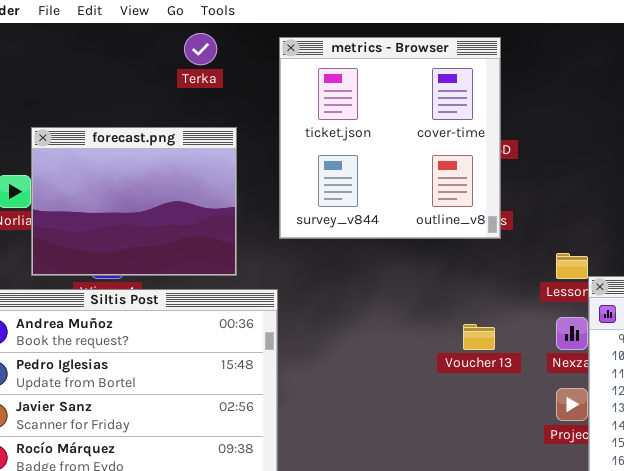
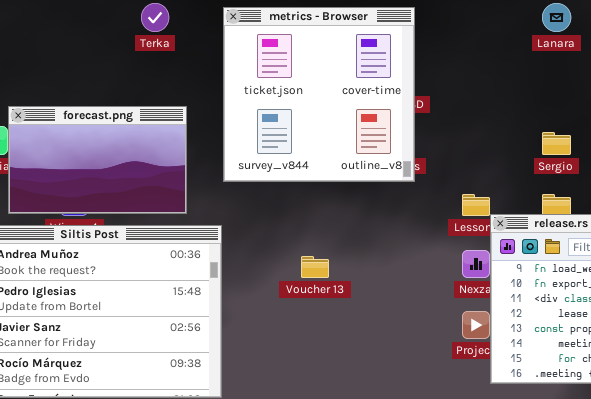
forecast.png: [31,127,237,276] -> [8,106,187,214], resized
Voucher 13: [463,324,495,350] -> [301,256,329,278], moved

